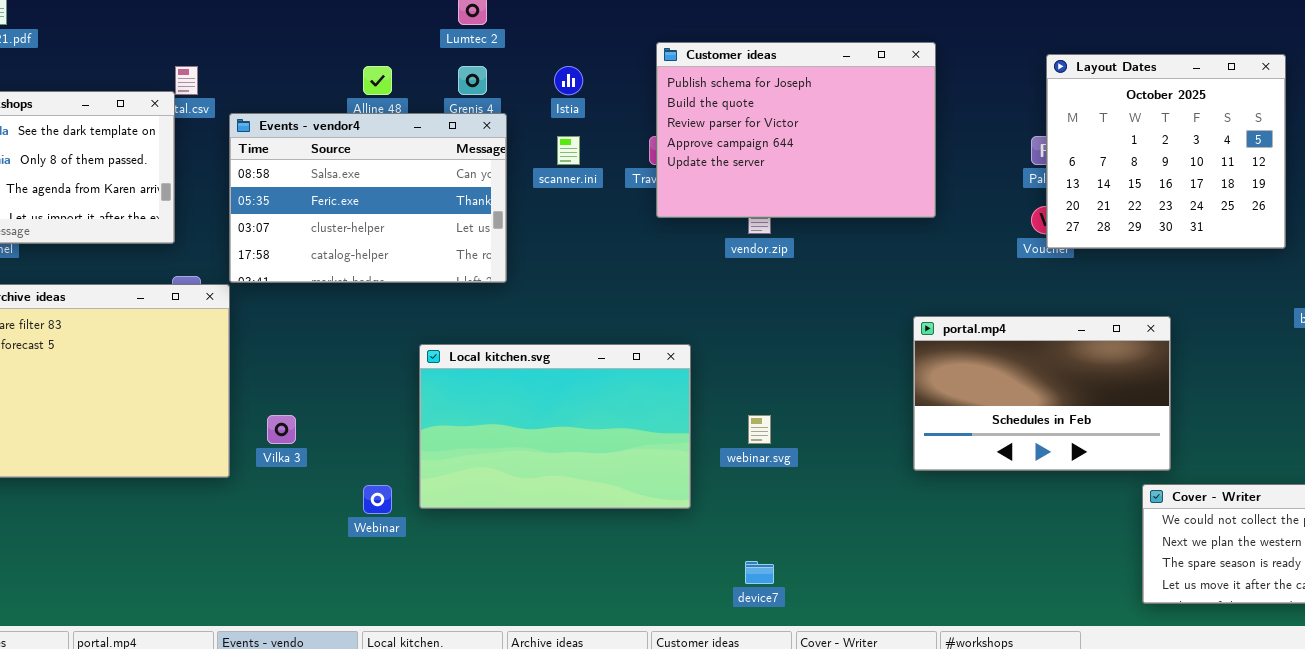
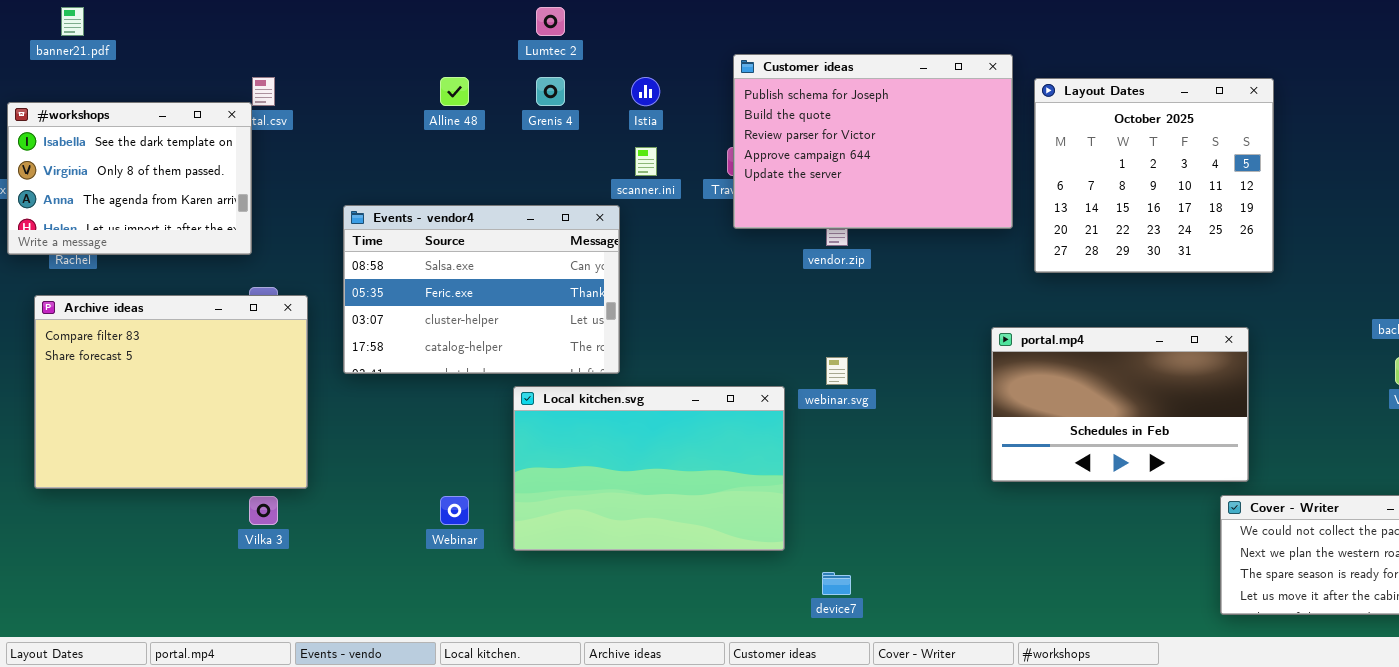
Layout Dates: [1046,54,1286,249] -> [1034,78,1274,273], moved
Events - vendor4: [229,113,507,283] -> [343,205,620,374], moved
Local kitchen.svg: [419,344,691,509] -> [513,386,785,551], moved
Vilka 3: [267,415,296,444] -> [249,496,278,525], moved
webinar.svg: [748,415,771,444] -> [826,357,848,385], moved

